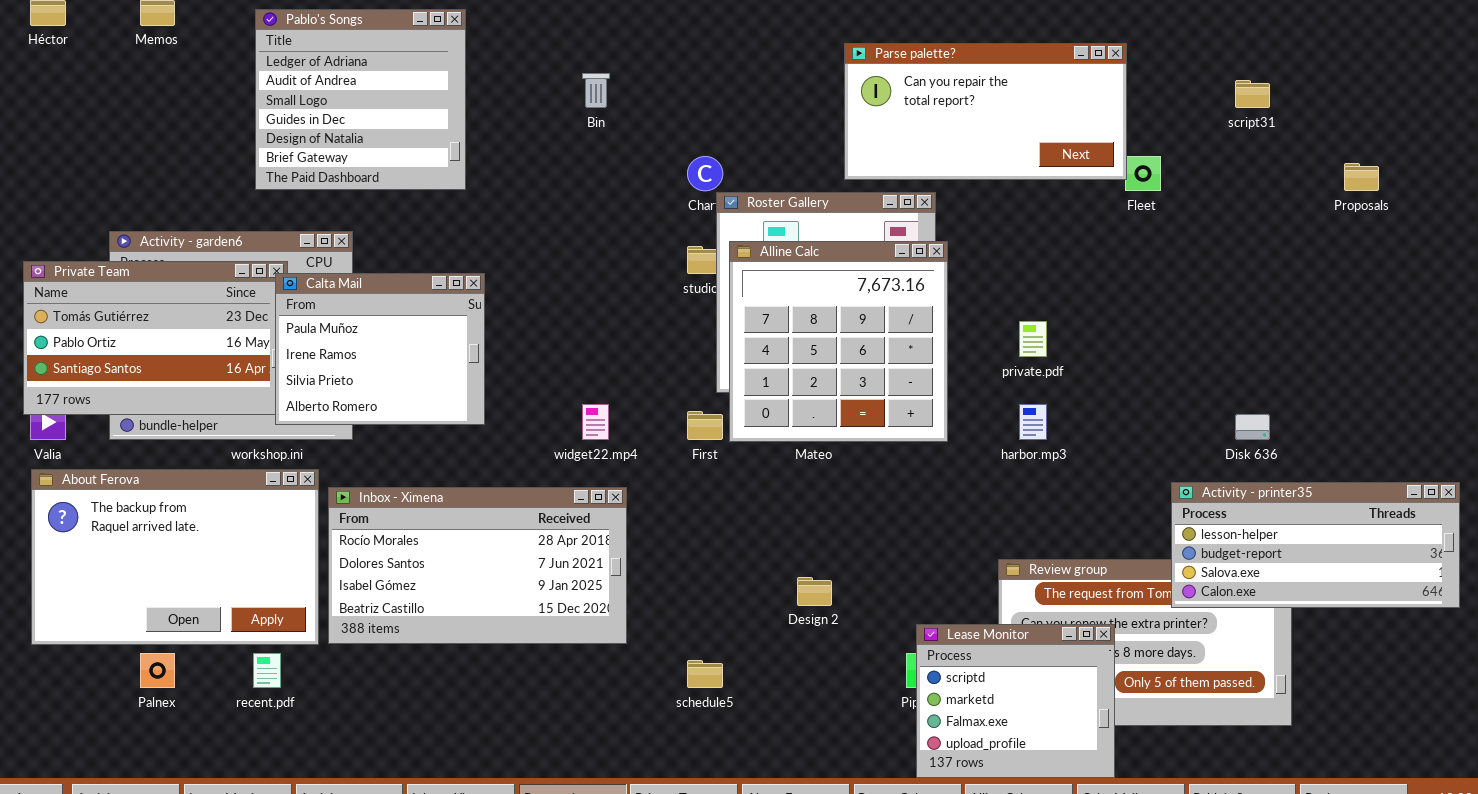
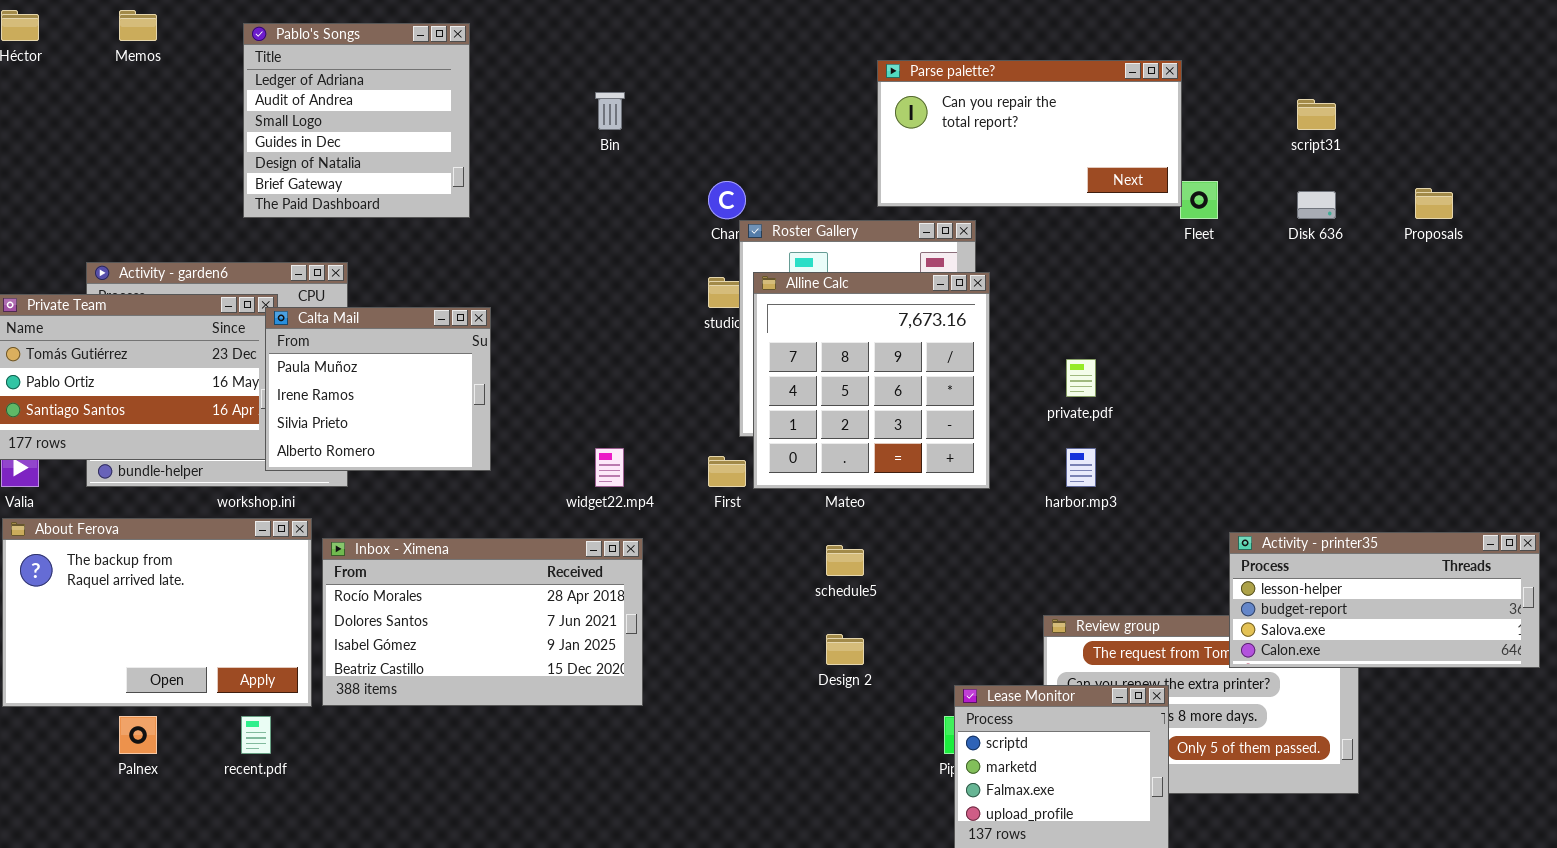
Disk 636: [1235,414,1270,440] -> [1297,191,1336,219], moved
schedule5: [687,660,723,688] -> [826,545,864,576], moved

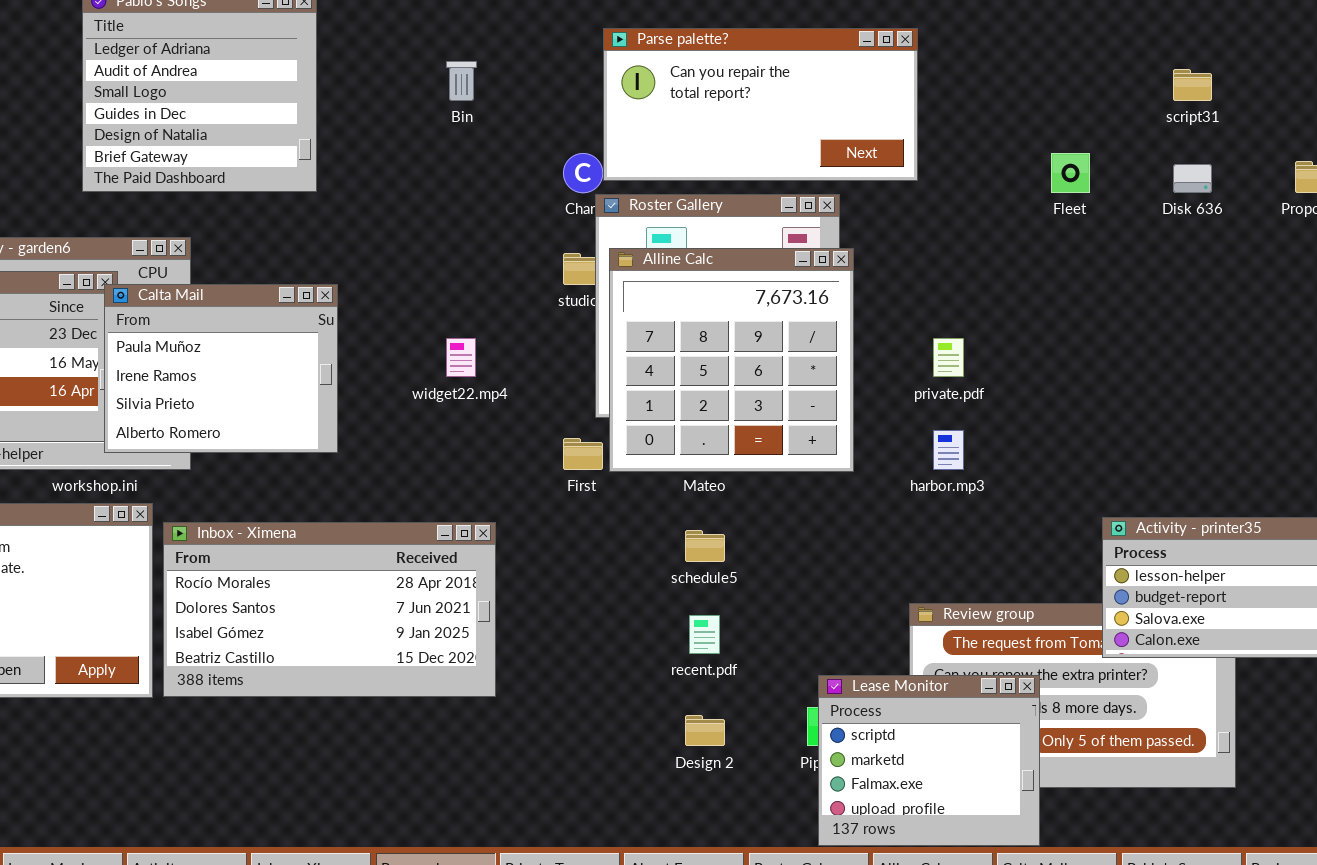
Parse palette?: [877,60,1182,207] -> [603,28,918,181], moved
widget22.mp4: [595,448,624,487] -> [446,338,476,377], moved
Design 2: [826,634,864,665] -> [685,715,725,746], moved
recent.pdf: [241,716,271,754] -> [689,615,720,654], moved

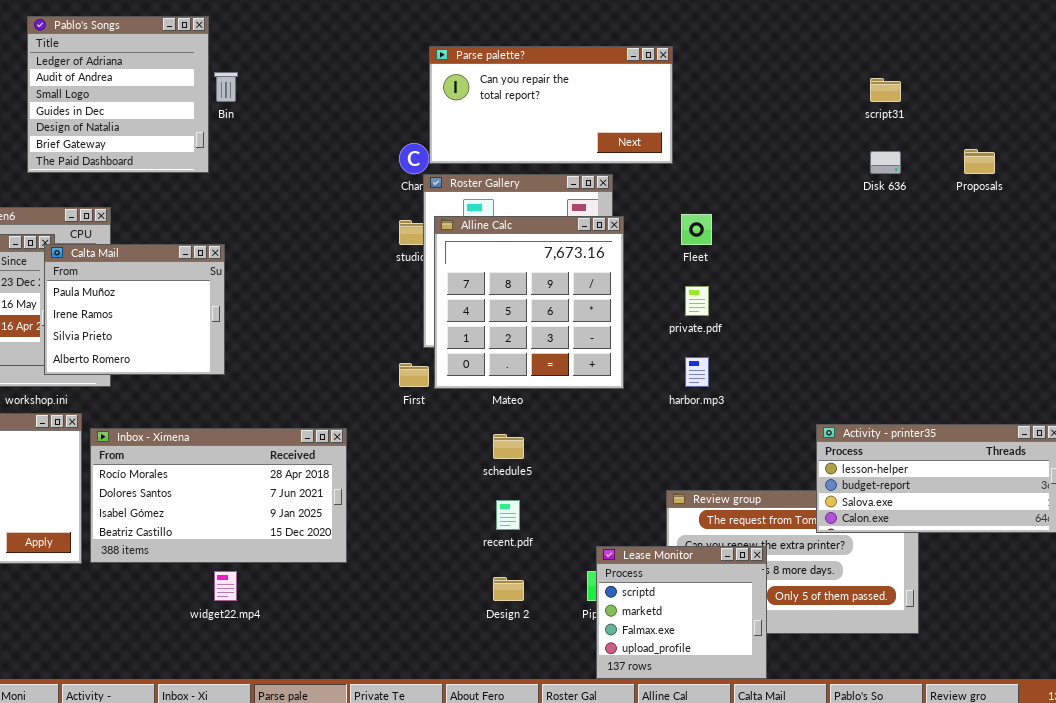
Bin: [446,61,477,101] -> [214,72,238,102], moved
Fleet: [1051,153,1090,193] -> [681,214,712,245], moved
widget22.mp4: [446,338,476,377] -> [214,571,237,601], moved

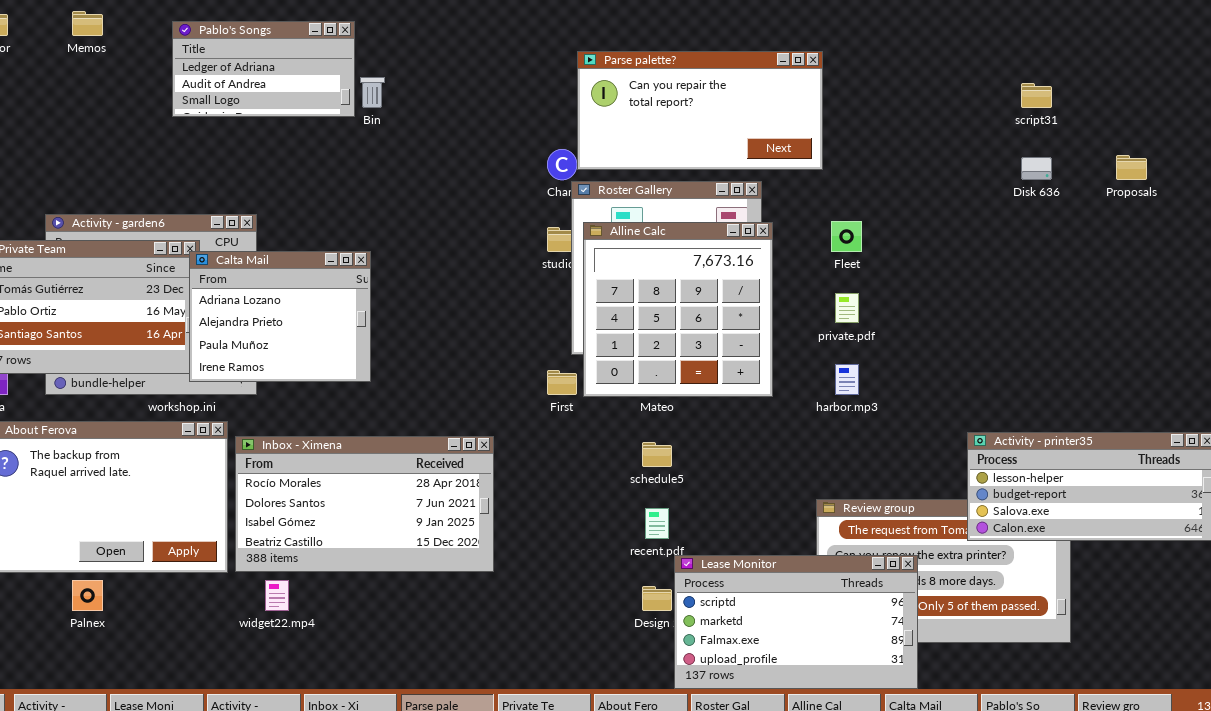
Pablo's Songs: [27,16,209,173] -> [172,21,355,117], resized
Calta Mail: [44,244,225,375] -> [189,251,371,382], scrolled up 2 rows
Lease Monitor: [596,546,767,679] -> [674,555,918,689], resized
widget22.mp4: [214,571,237,601] -> [265,580,289,611], moved

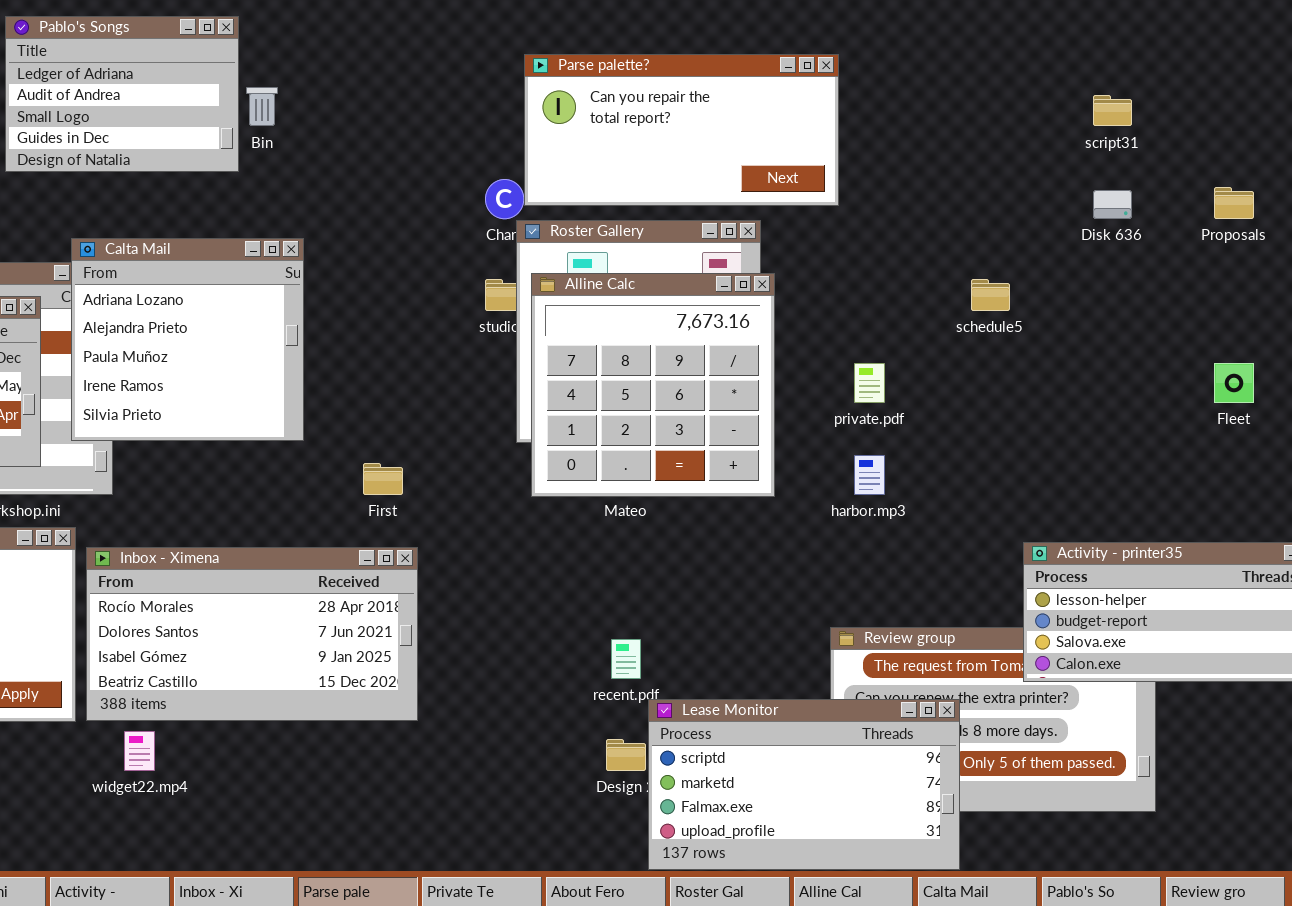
Pablo's Songs: [172,21,355,117] -> [5,16,239,172], resized
Fleet: [831,221,862,252] -> [1214,363,1254,403], moved
Calta Mail: [189,251,371,382] -> [71,238,304,441], moved, resized
First: [547,370,577,395] -> [363,463,403,495], moved
schedule5: [642,442,672,467] -> [971,279,1010,311], moved

